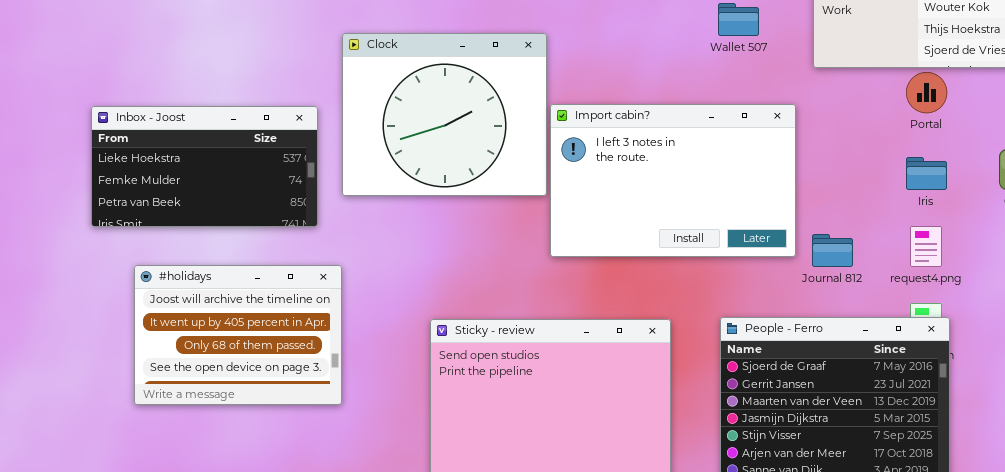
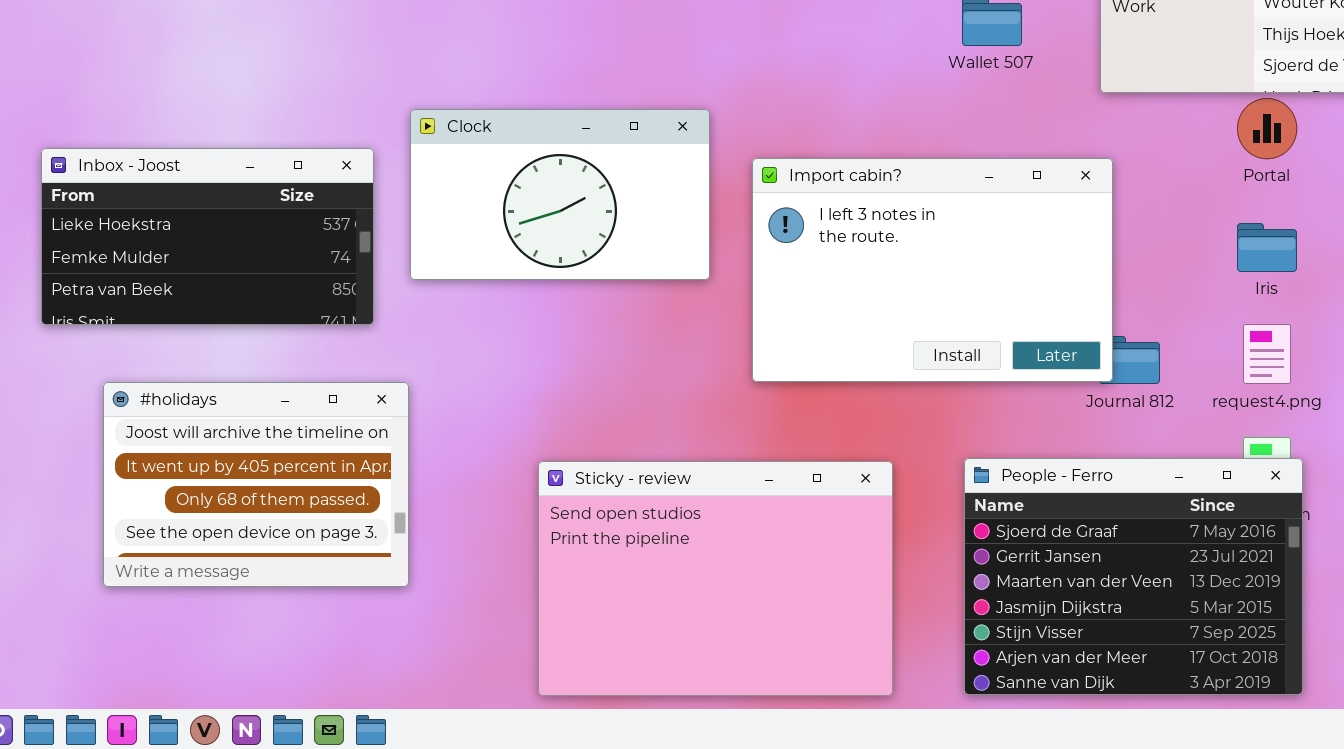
Clock: [342,33,547,196] -> [410,109,710,280], resized
Import cabin?: [550,104,796,257] -> [752,158,1113,382], moved

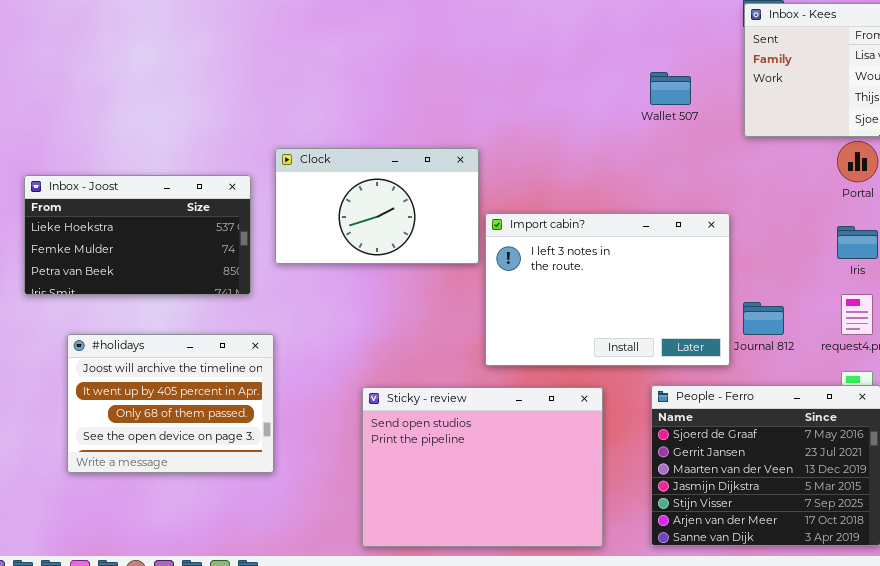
Import cabin?: [752,158,1113,382] -> [485,213,730,366], moved

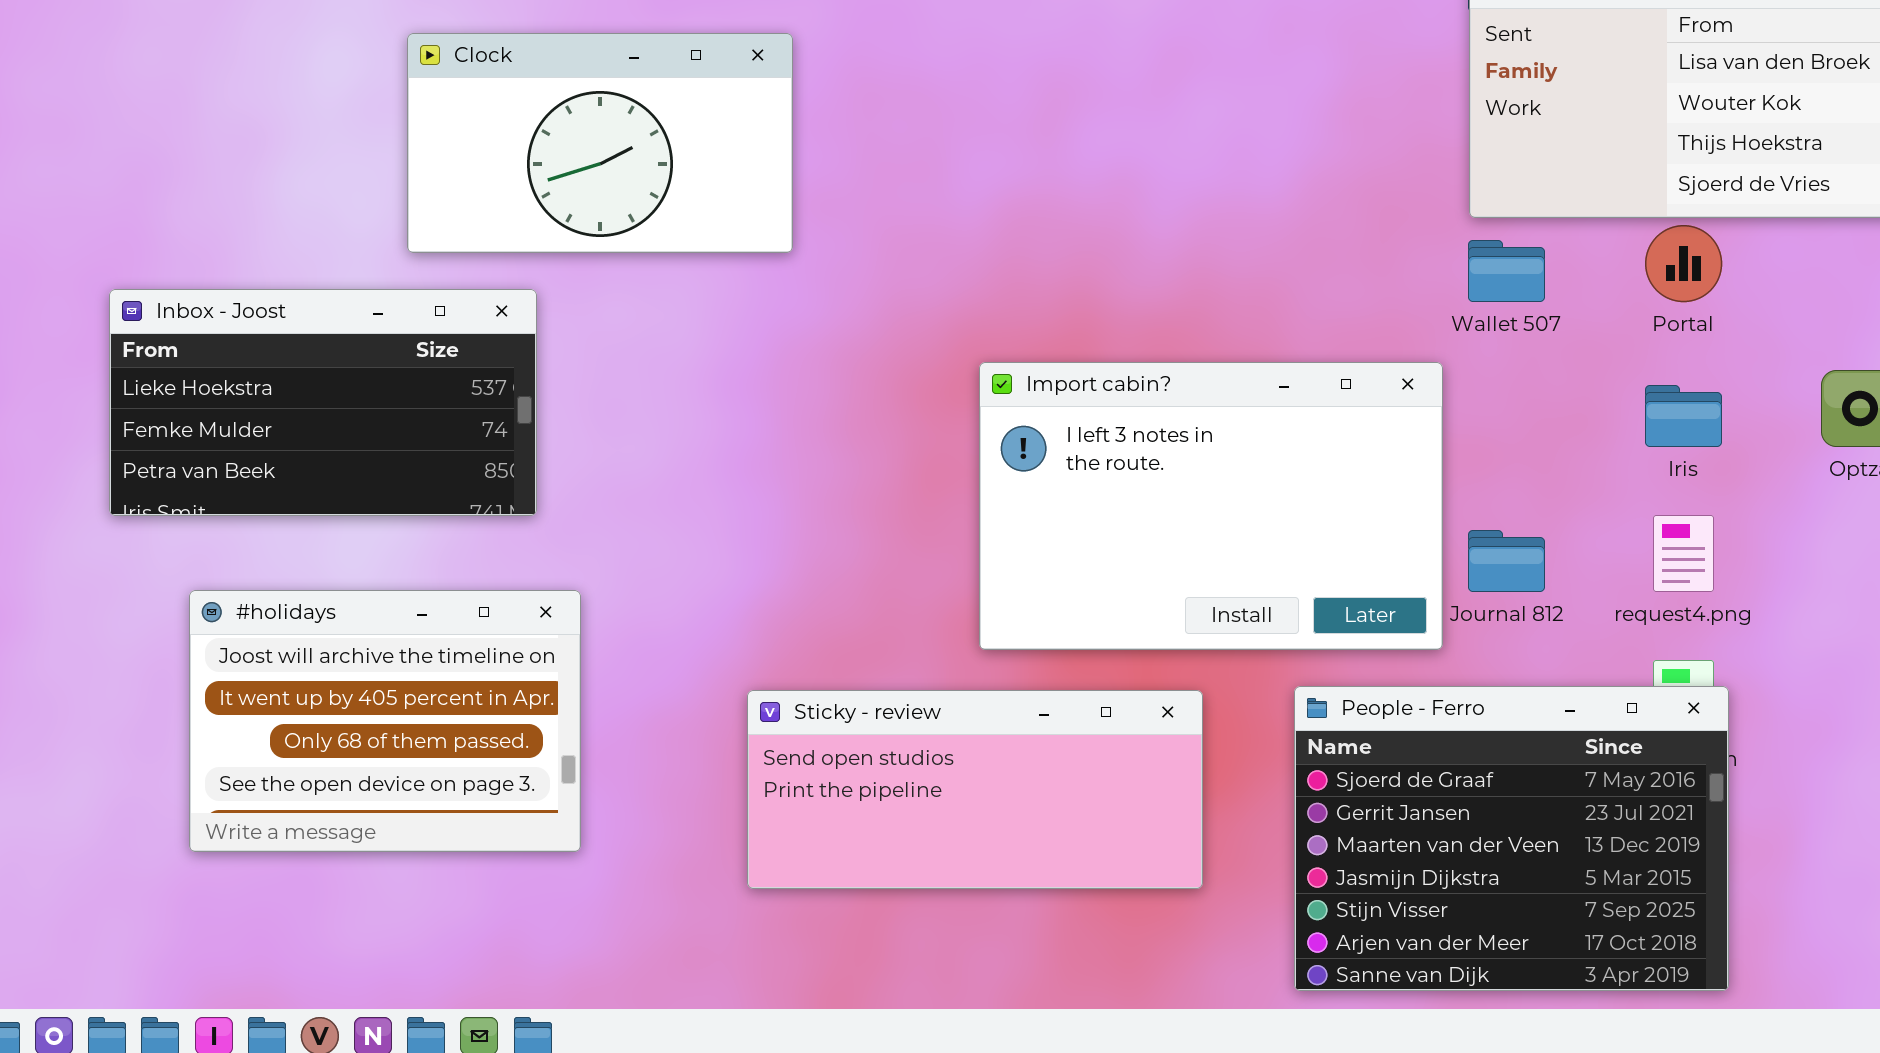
Wallet 507: [650,72,691,105] -> [1468,240,1545,302], moved
Clock: [275,148,479,264] -> [407,33,793,253], moved
Sticky - review: [362,387,603,547] -> [747,690,1203,889], resized

